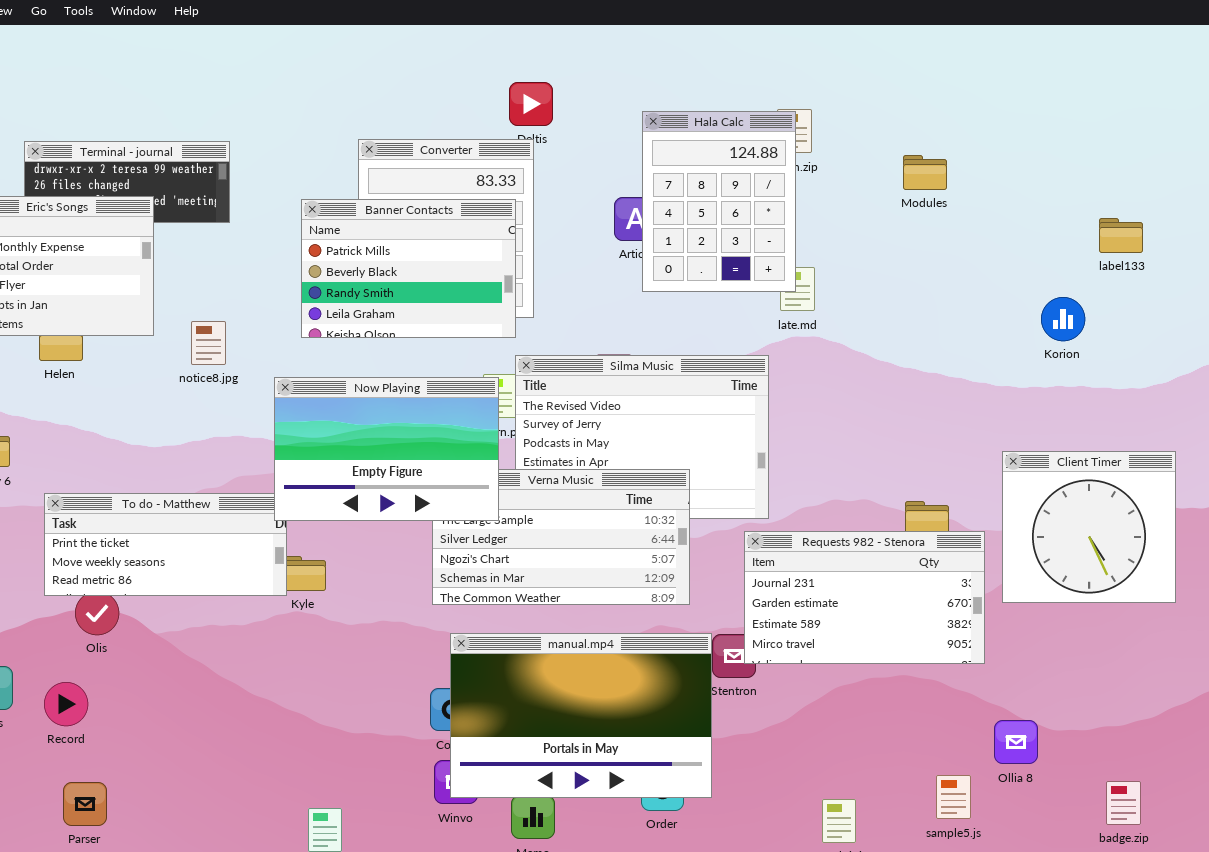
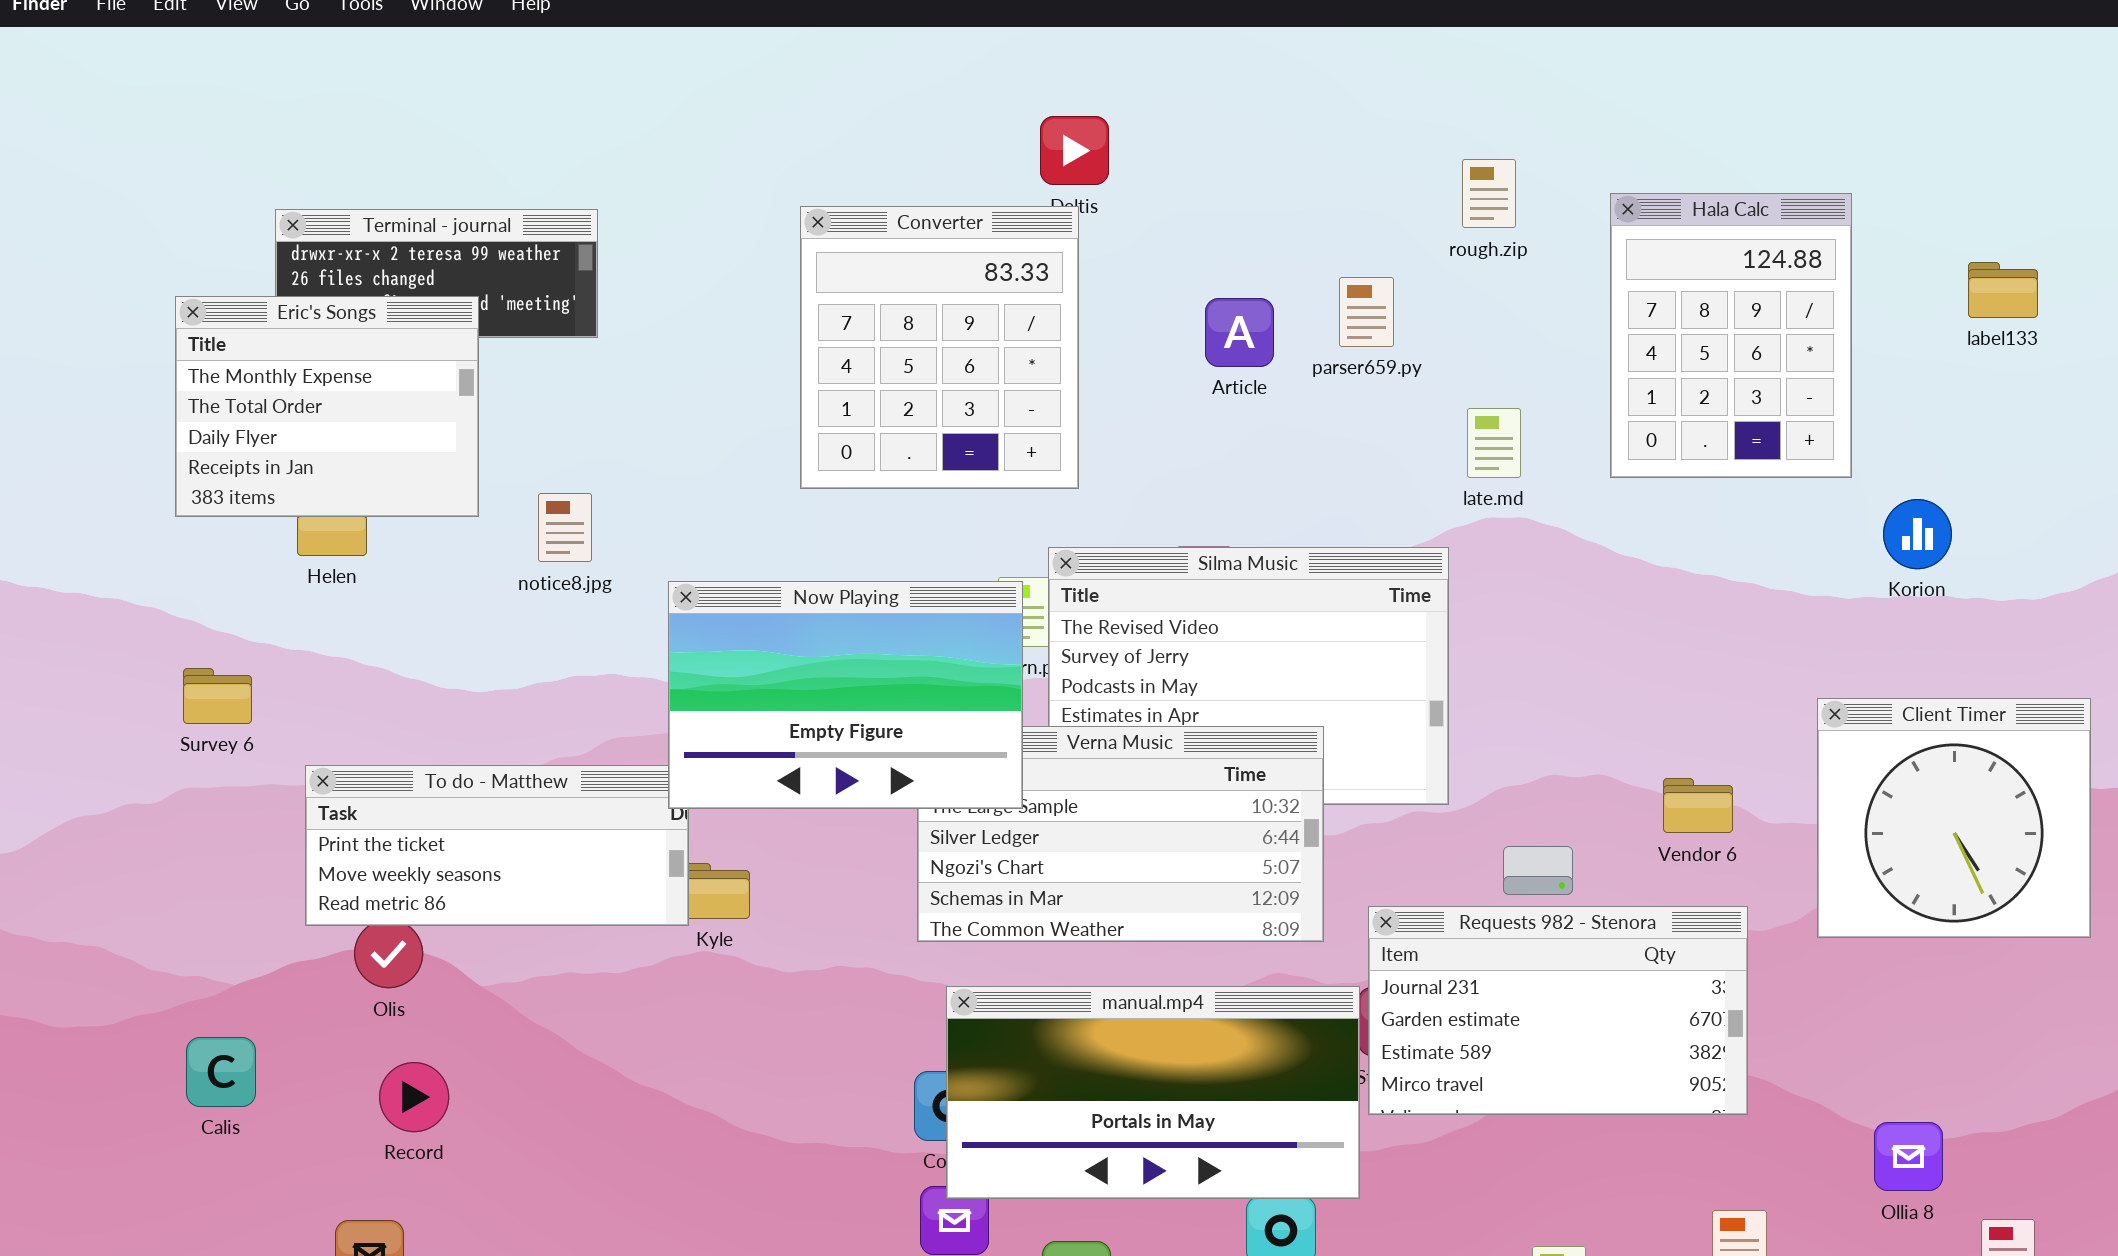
Hala Calc: [642,111,796,292] -> [1610,193,1852,478], moved
Banner Contacts: [301,199,516,338] -> none, closed
label133: [1099,218,1143,253] -> [1968,262,2038,318], moved
Korion: [1041,297,1085,341] -> [1883,499,1952,569], moved
Requests 982 - Stenora: [744,531,985,664] -> [1368,906,1748,1115], moved
manual.mp4: [450,633,712,798] -> [946,986,1360,1199], resized
Record: [44,682,88,726] -> [379,1062,449,1132], moved
Ollia 8: [994,720,1038,764] -> [1874,1122,1943,1191], moved

